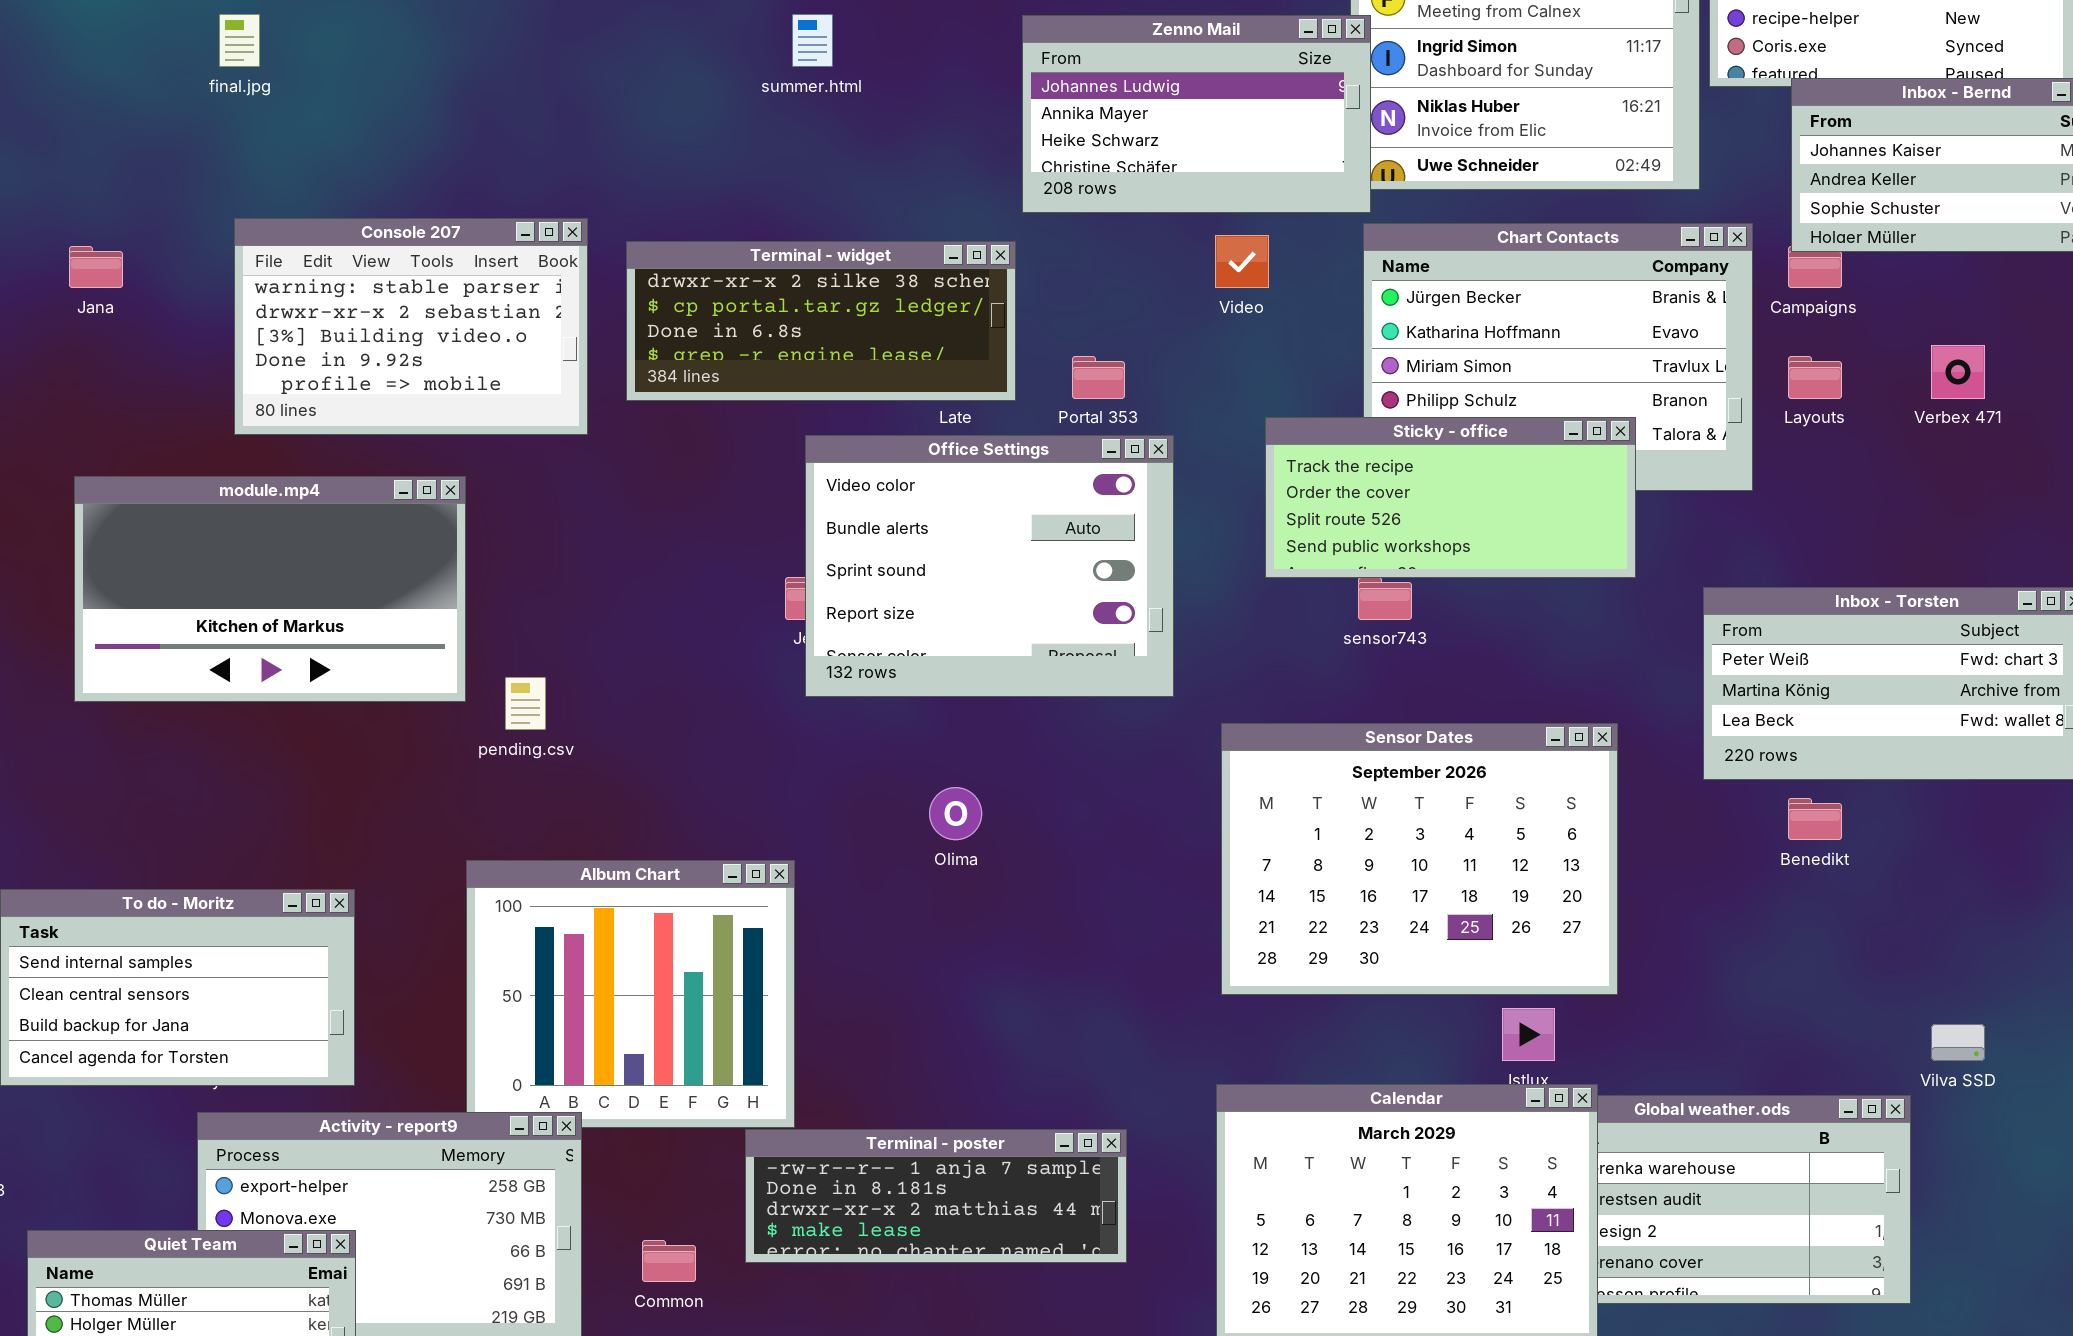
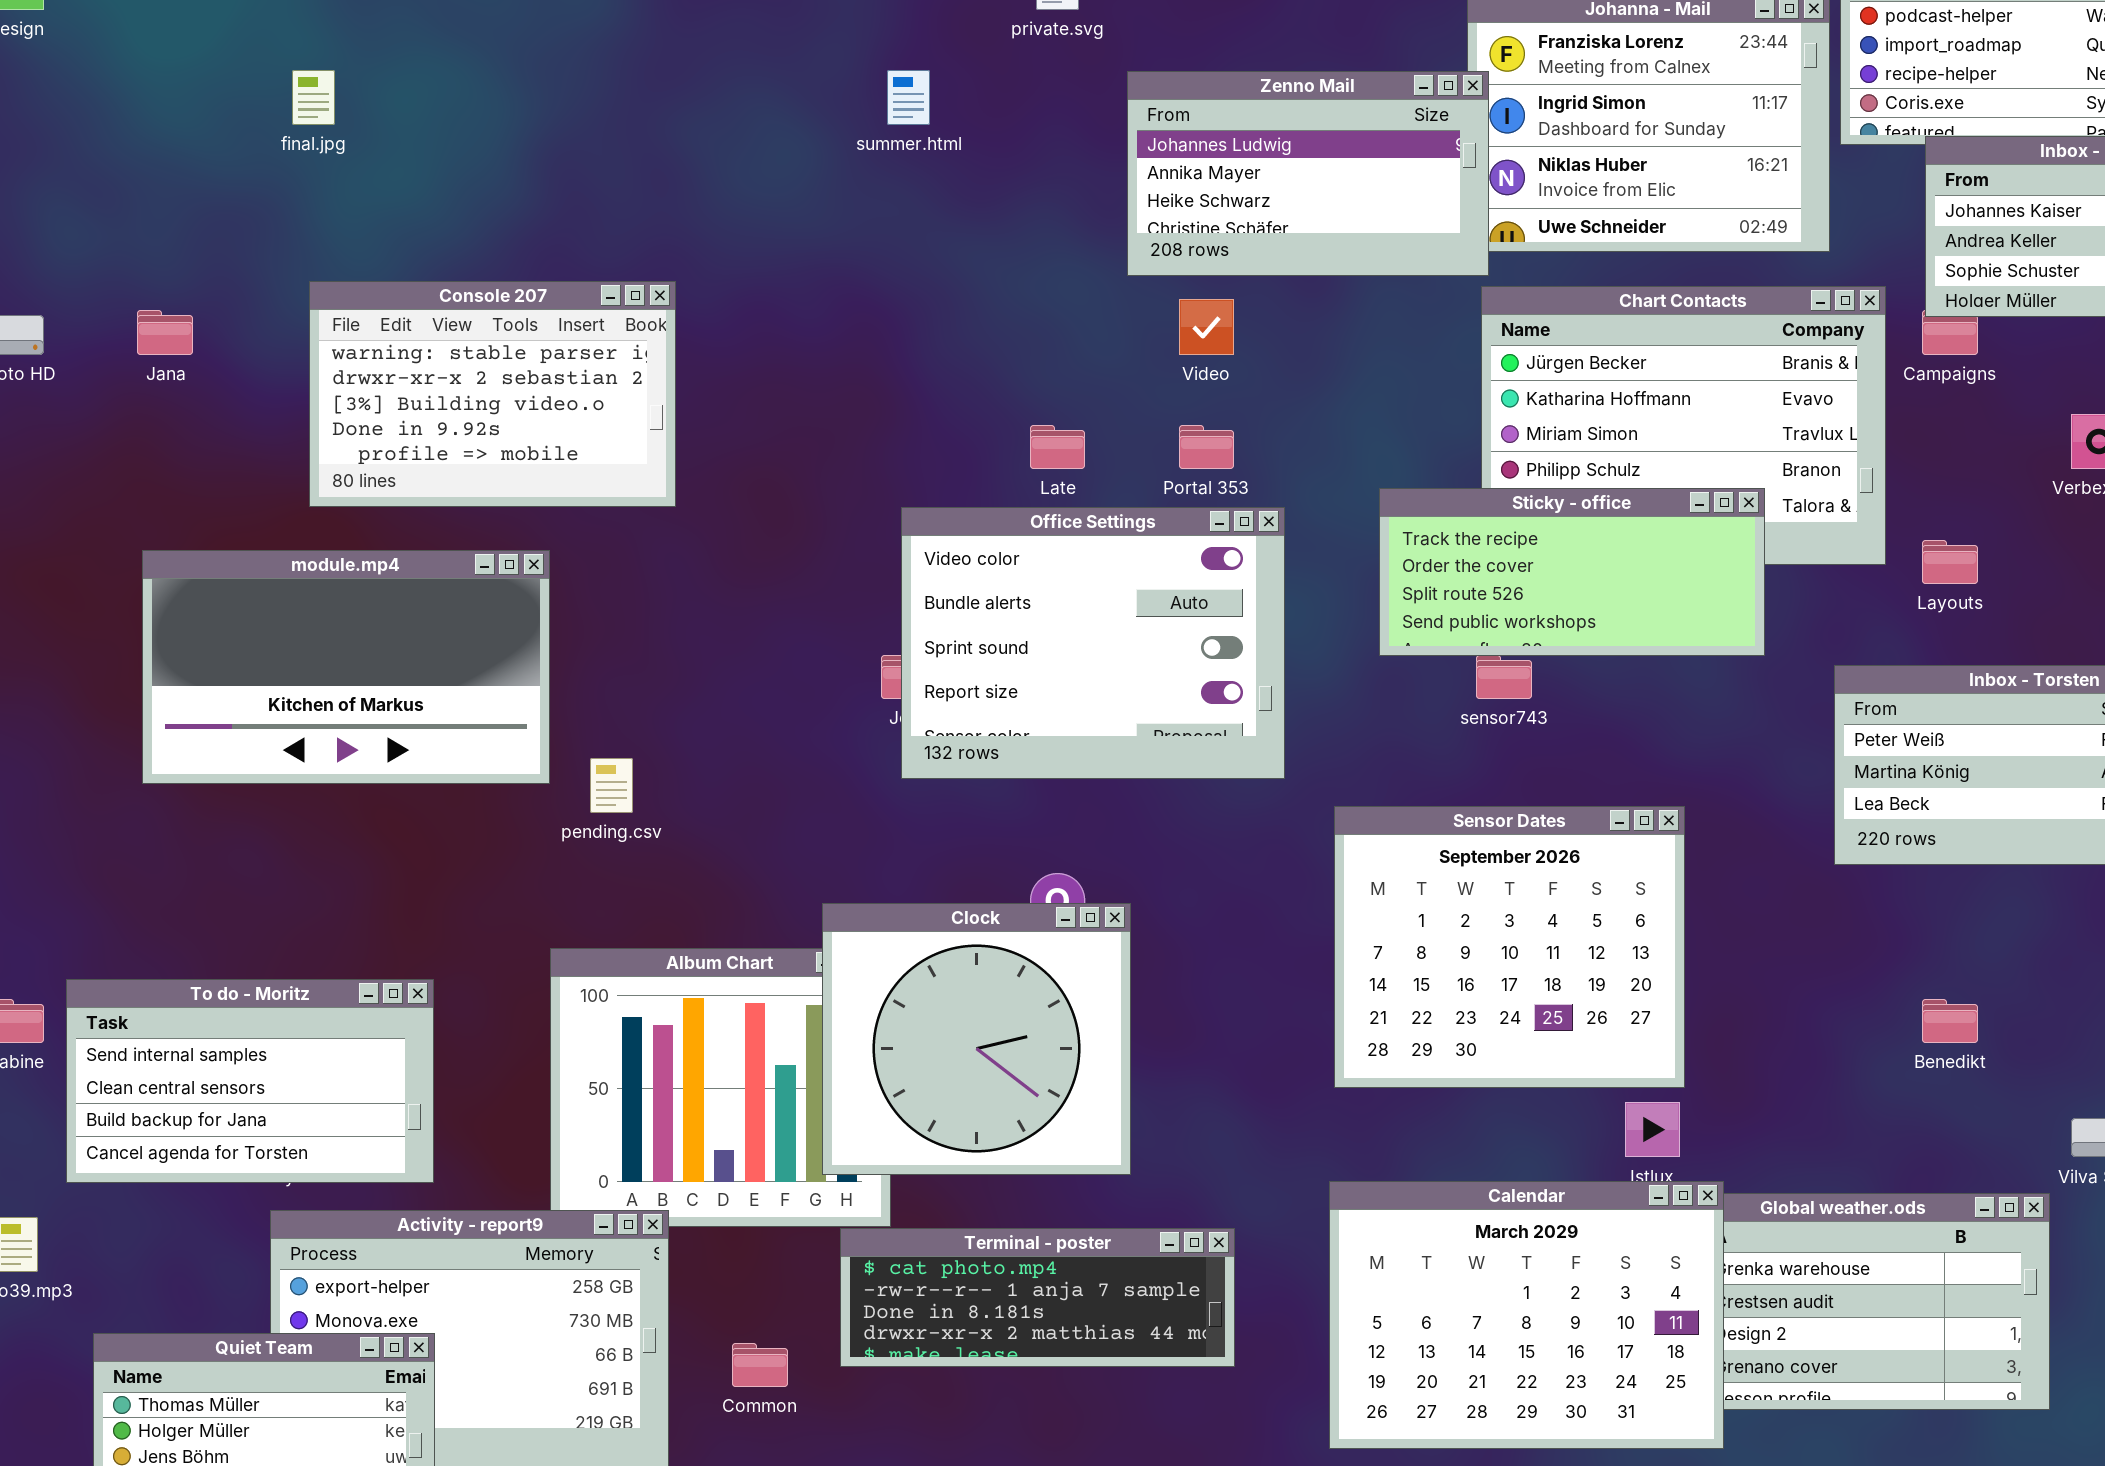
Video: [1215,235,1269,288] -> [1179,299,1234,355], moved
Terminal - widget: [626,241,1016,401] -> none, closed
Layouts: [1788,356,1842,399] -> [1922,540,1978,584], moved
Sensor Dates: [1221,723,1618,995] -> [1334,806,1685,1088], resized
Benedikt: [1788,798,1842,840] -> [1922,999,1978,1043], moved
Clock: none -> [822,903,1131,1175], opened
Terminal - poster: [745,1129,1127,1263] -> [840,1228,1235,1367], scrolled up 1 row

